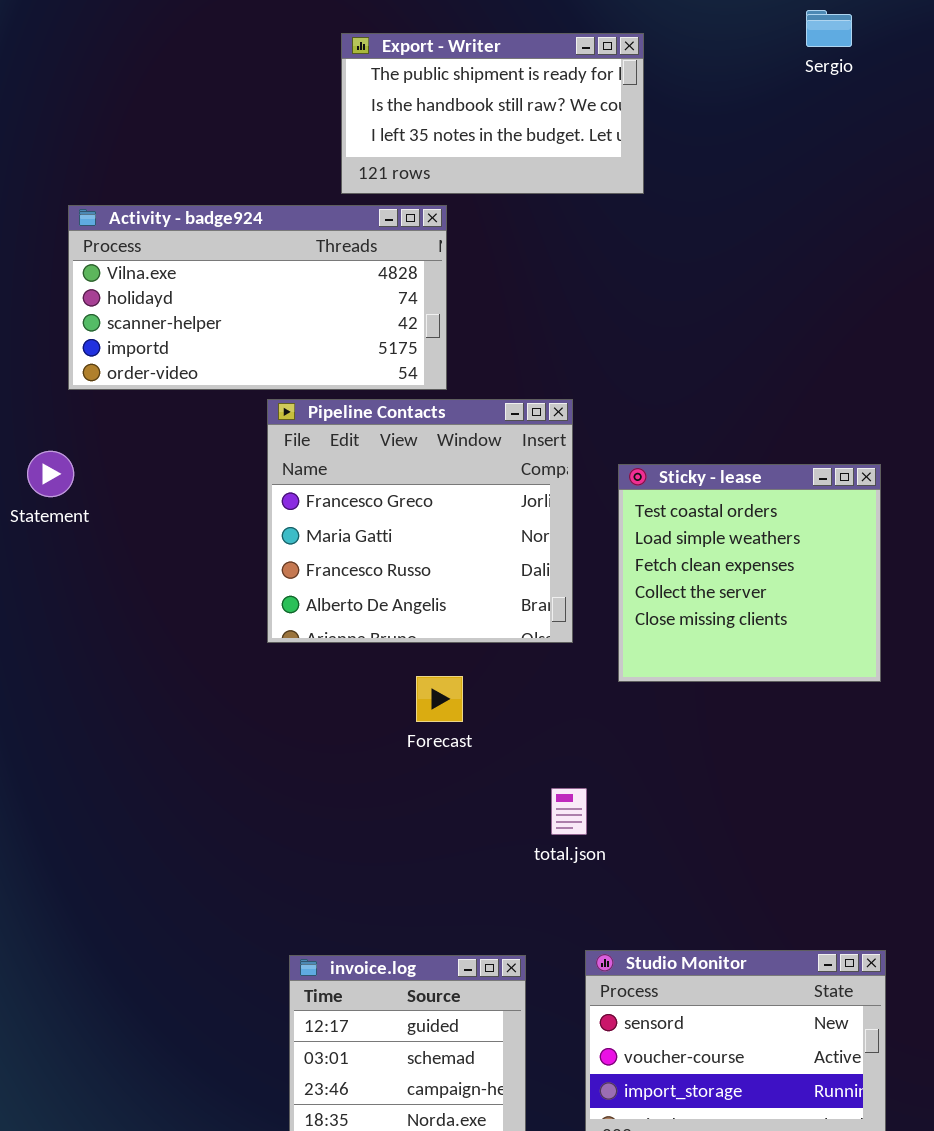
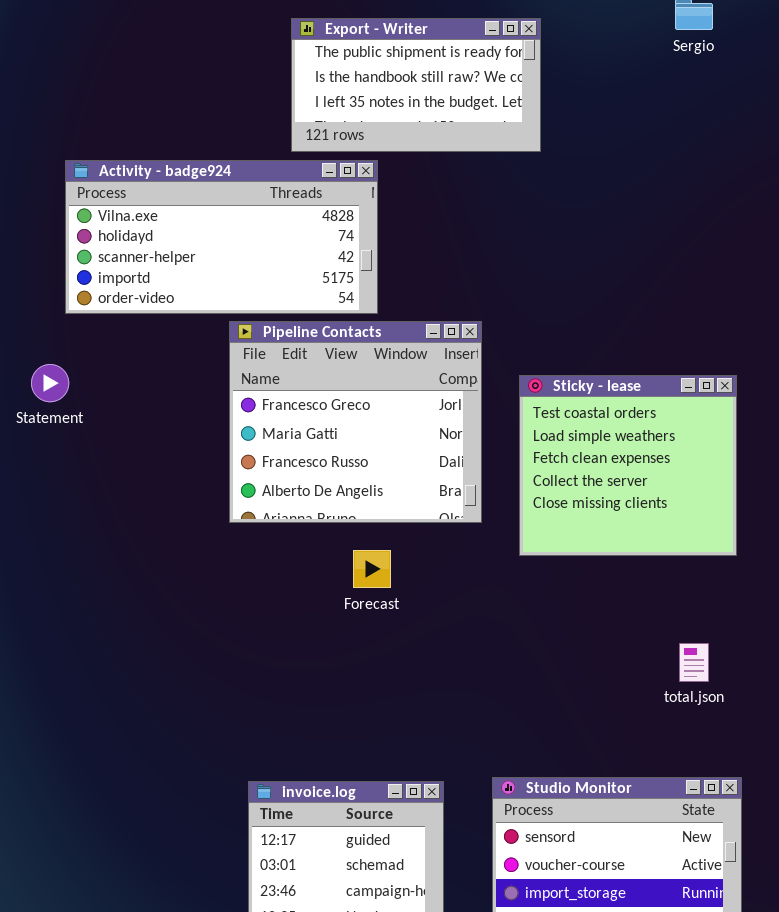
total.json: [551,788,587,835] -> [679,643,709,682], moved

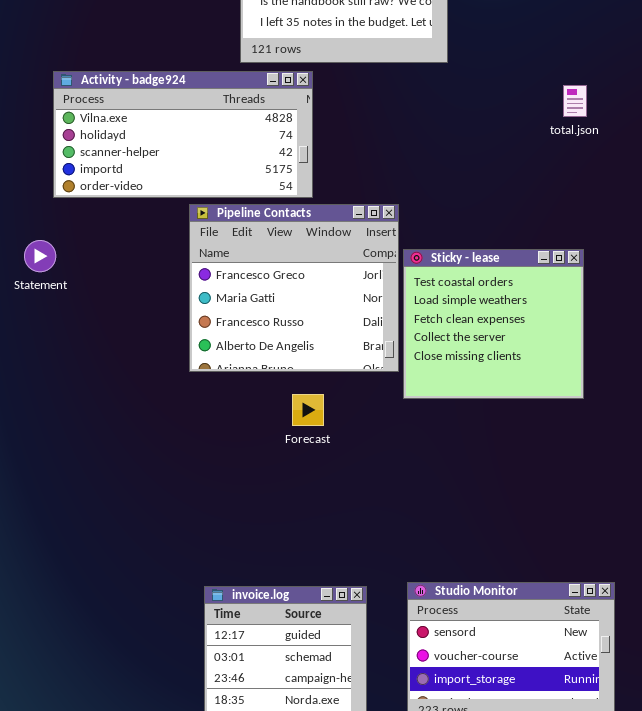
Sticky - lease: [519,375,737,556] -> [403,249,584,399], moved
total.json: [679,643,709,682] -> [563,85,587,117], moved

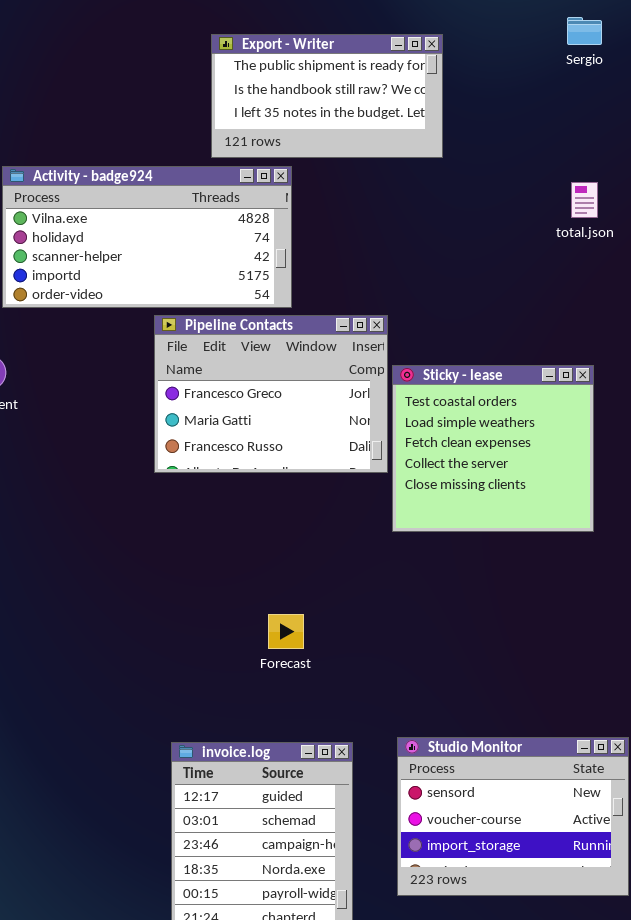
Pipeline Contacts: [189,204,399,372] -> [154,315,388,473], resized
Forecast: [292,394,324,426] -> [268,614,304,649], moved

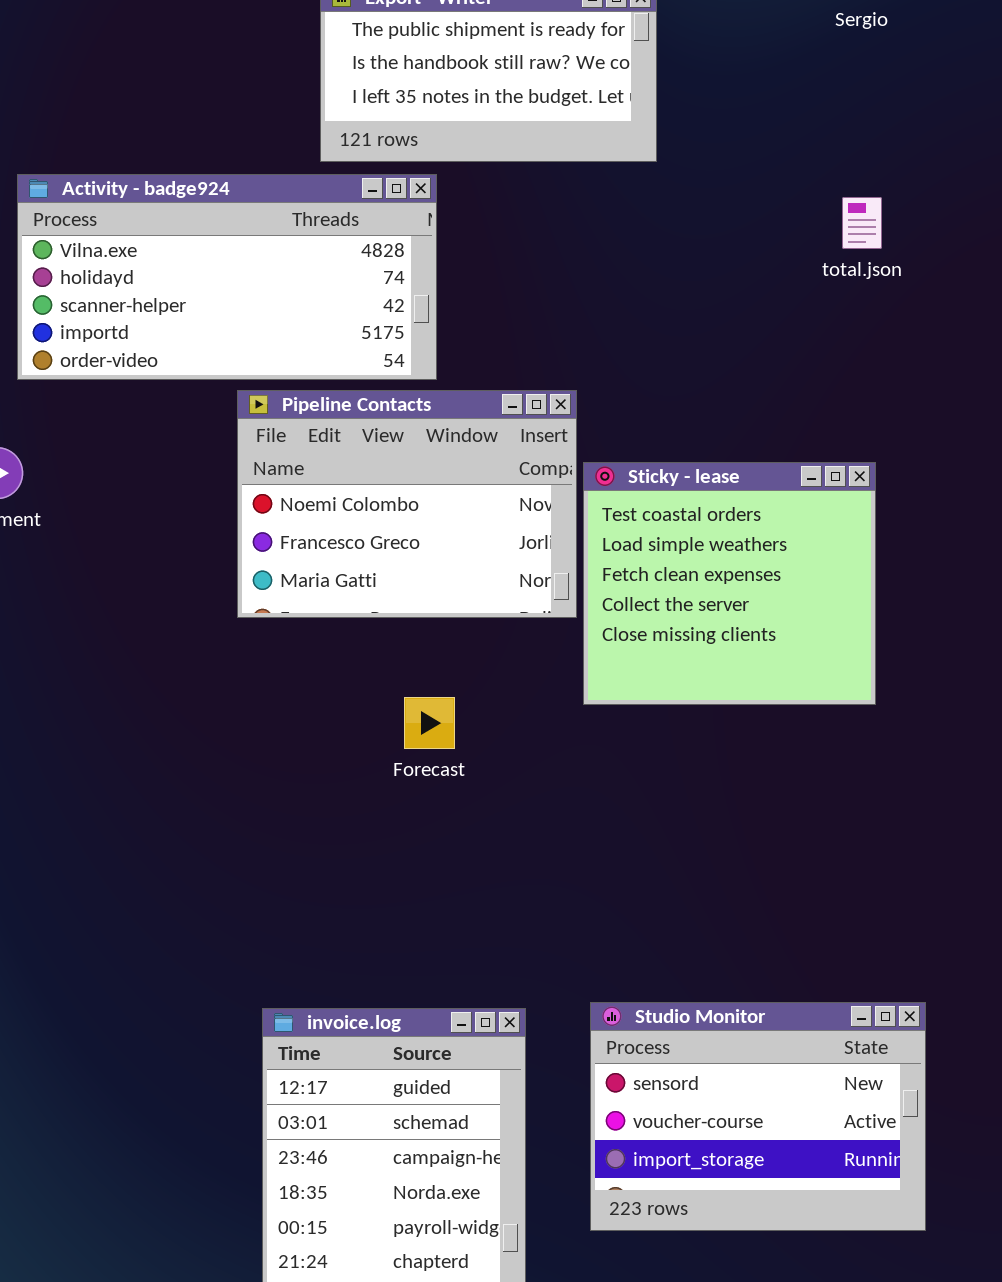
Pipeline Contacts: [154,315,388,473] -> [237,390,577,618], scrolled up 1 row
Forecast: [268,614,304,649] -> [404,697,455,749], moved

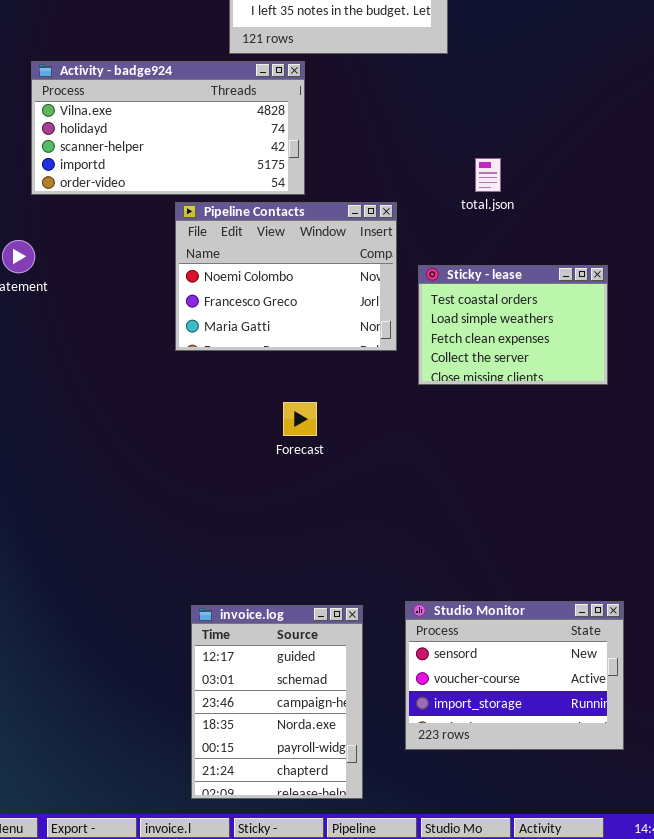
total.json: [842,197,882,249] -> [475,158,501,192], moved
Sticky - lease: [583,462,876,705] -> [418,265,608,385], moved, resized

